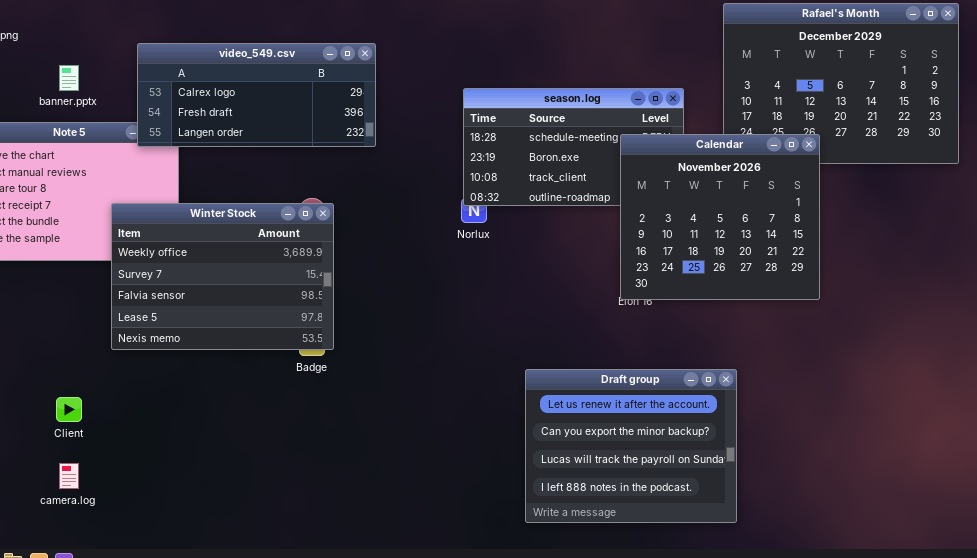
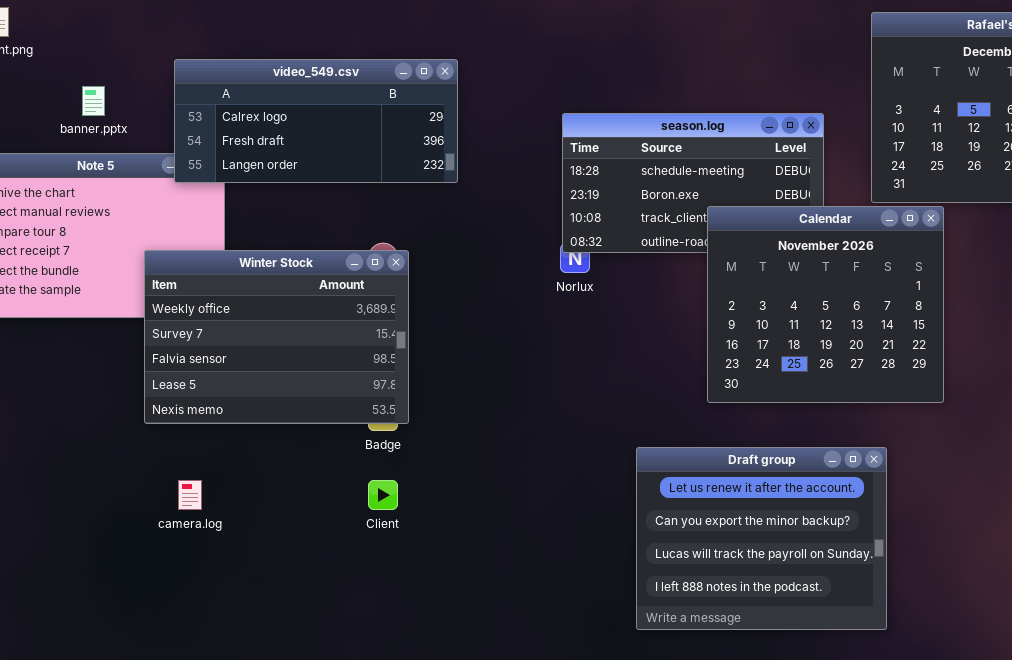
Calendar: [620,134,820,300] -> [707,206,944,403], moved
Client: [56,397,82,422] -> [368,480,398,510], moved
camera.log: [59,463,79,489] -> [178,480,202,510], moved

